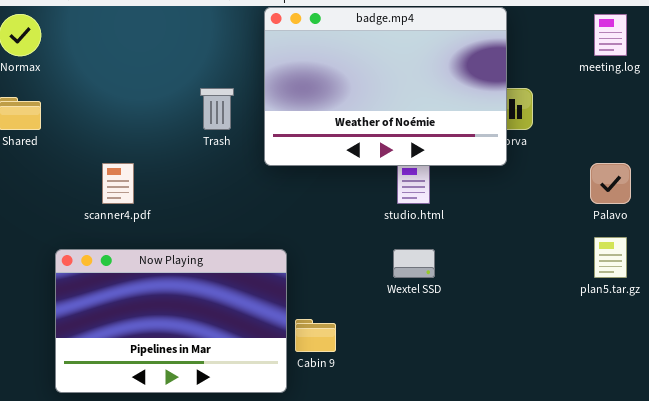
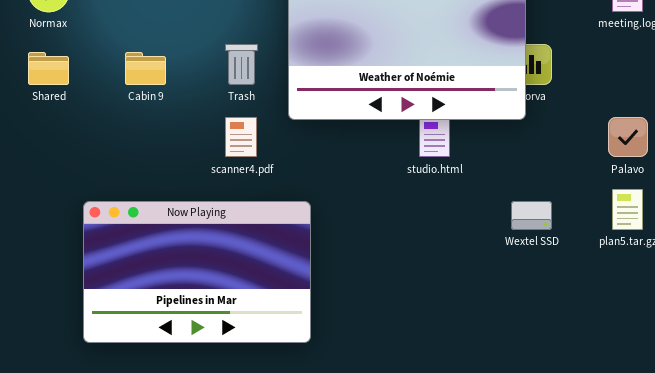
scanner4.pdf: [102,163,134,204] -> [225,117,257,157], moved
Wextel SSD: [393,249,435,278] -> [511,201,552,230], moved
Cabin 9: [295,319,336,352] -> [125,52,166,85], moved

